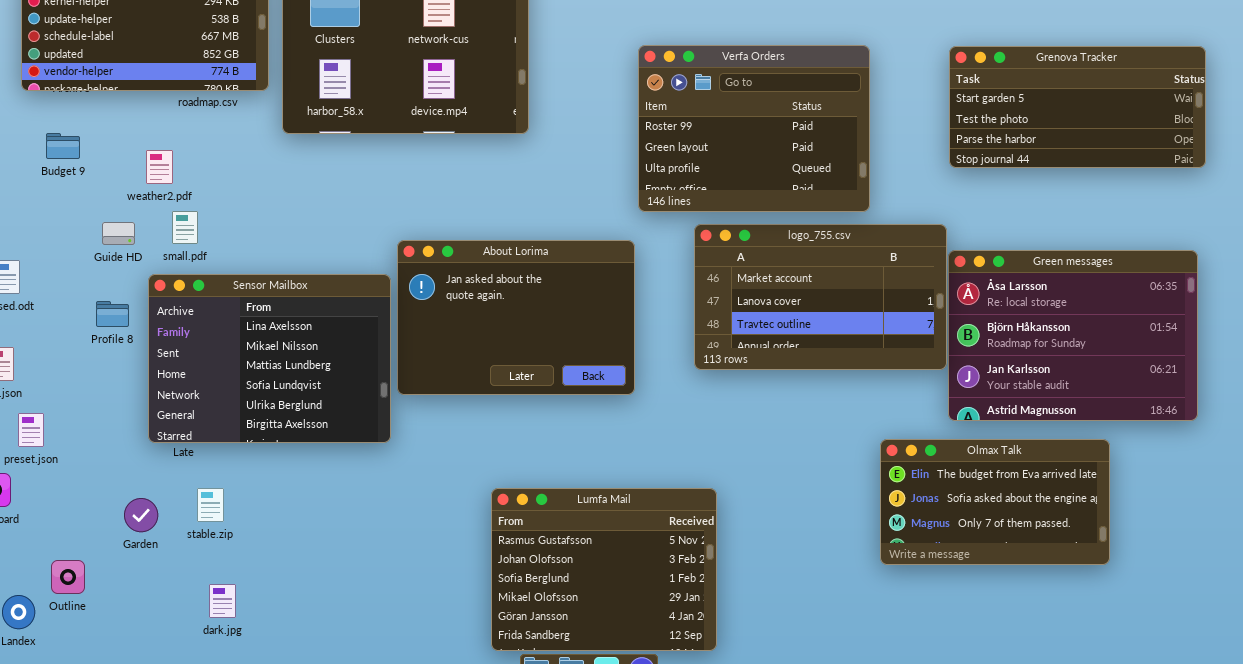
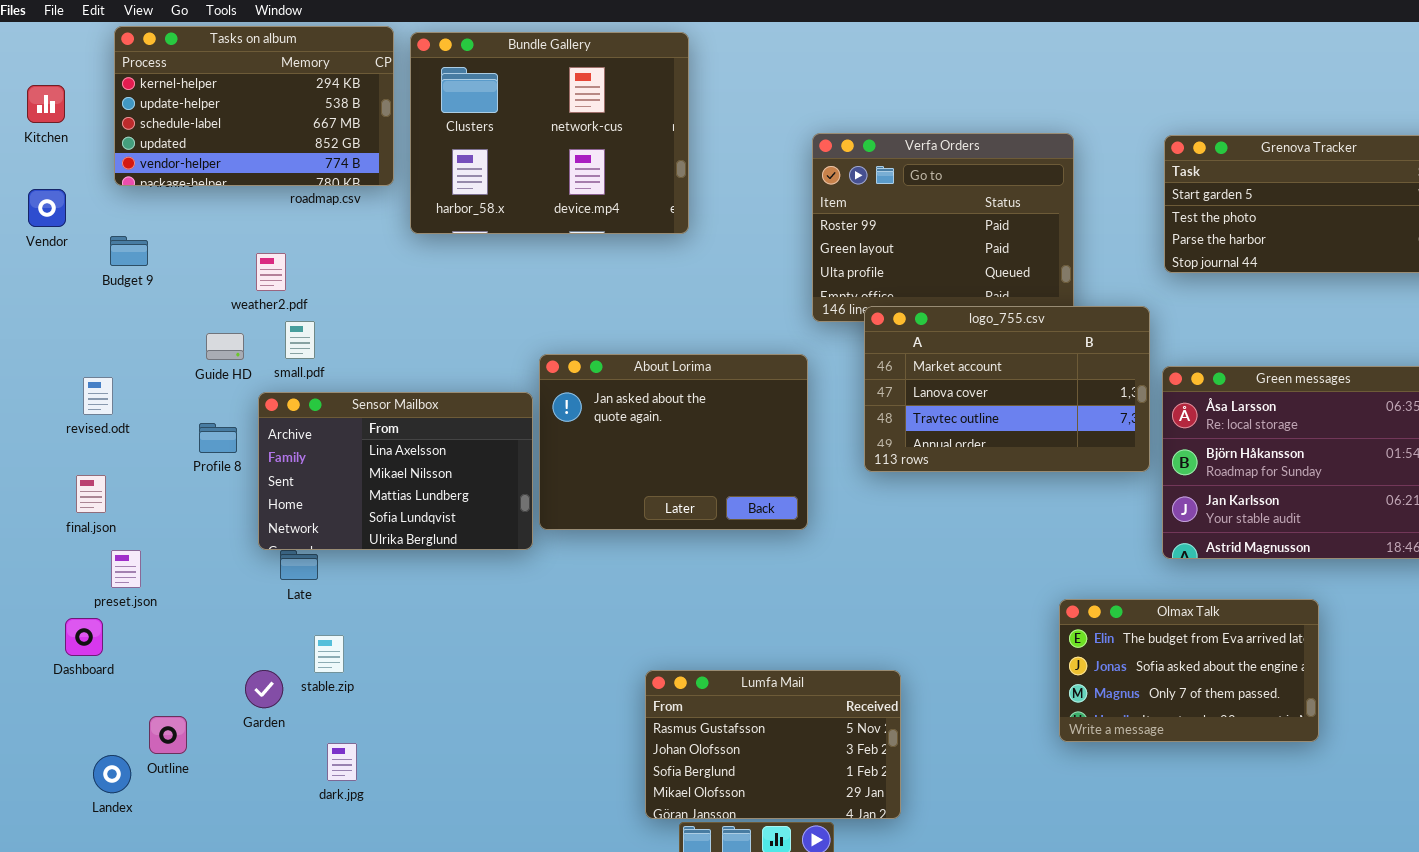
Budget 9: [46,133,80,159] -> [110,236,148,266], moved
logo_755.csv: [694,224,947,370] -> [864,306,1150,472], moved
Sensor Mailbox: [148,274,391,443] -> [258,392,533,550], resized
Olmax Talk: [880,439,1110,565] -> [1059,599,1319,742], moved
Lumfa Mail: [491,488,717,651] -> [645,670,901,819], resized
Garden: [124,498,158,532] -> [245,670,283,708], moved

